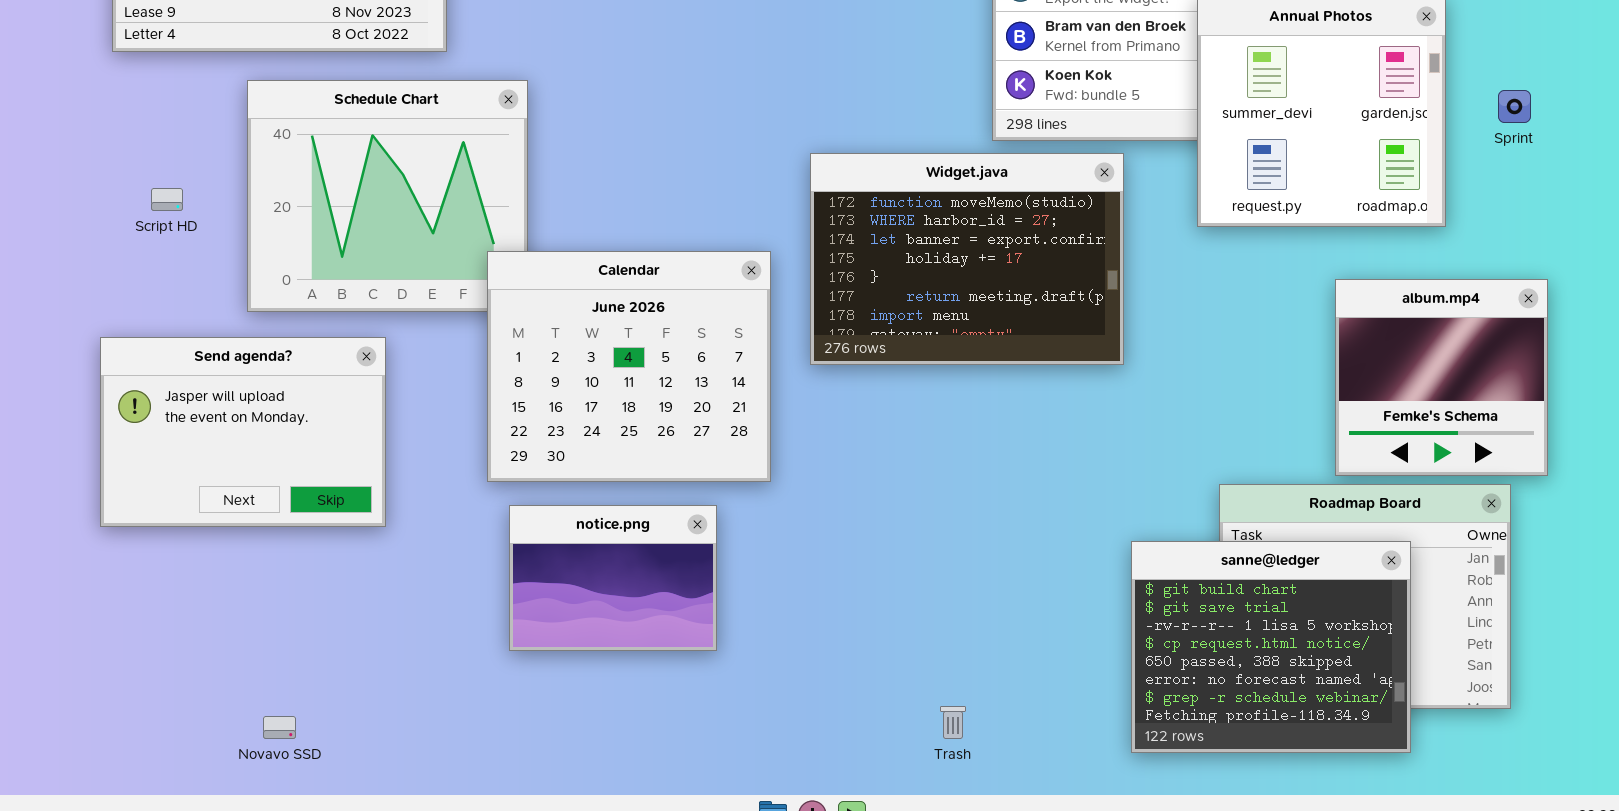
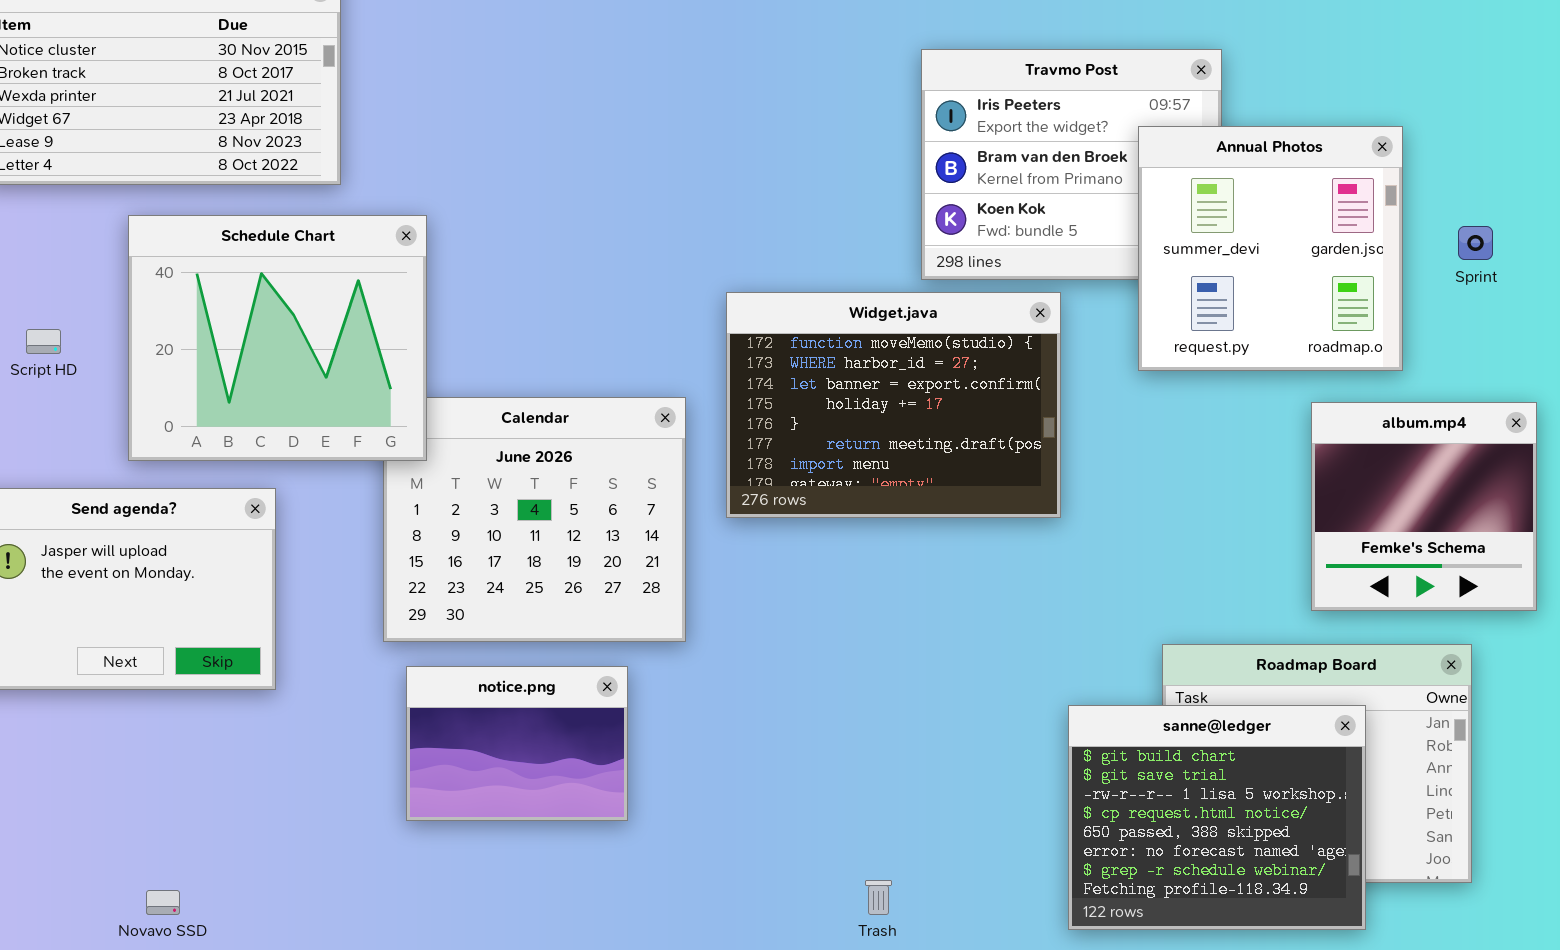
Schedule Chart: [247,80,528,312] -> [128,215,427,461], raised
album.mp4: [1335,279,1548,476] -> [1311,402,1537,611], moved

